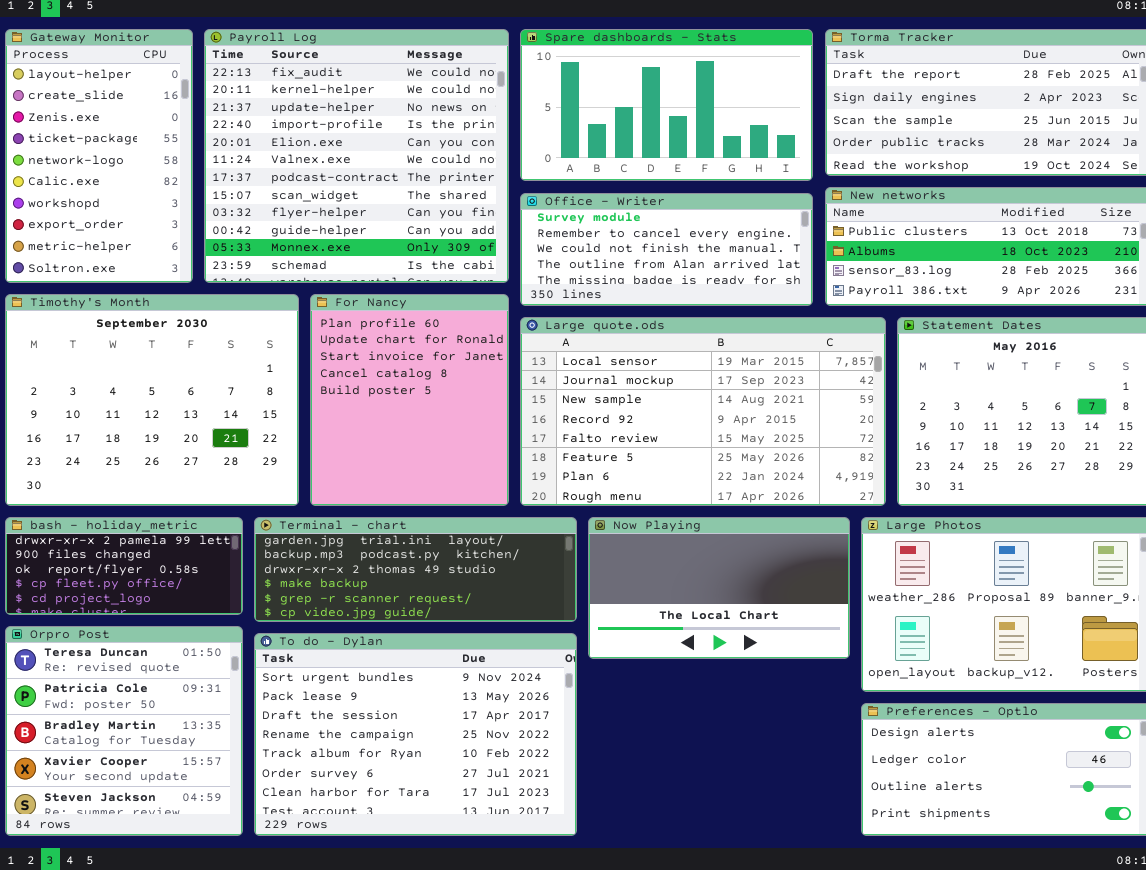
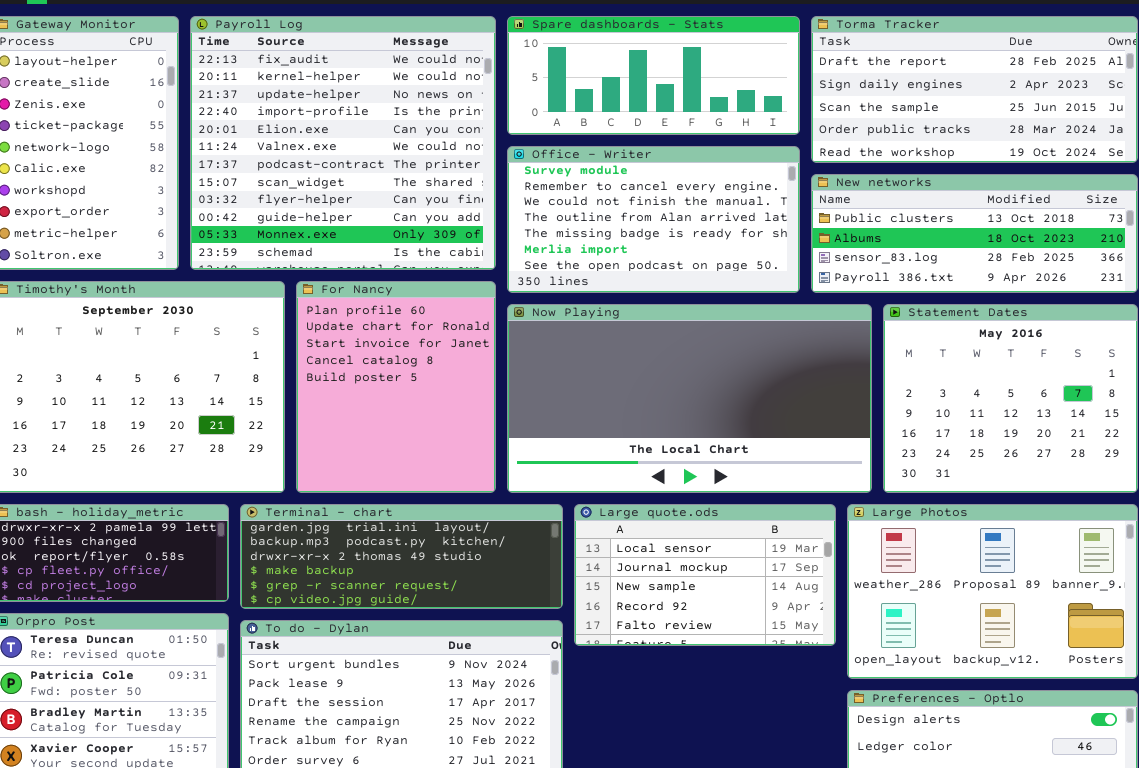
Spare dashboards - Stats: [520,29,813,181] -> [507,16,800,135], resized
Office - Writer: [520,193,813,306] -> [507,146,800,293], resized
Large quote.ods: [520,317,886,506] -> [574,504,836,646], moved, resized
Now Playing: [588,517,850,659] -> [507,304,872,493], moved, resized

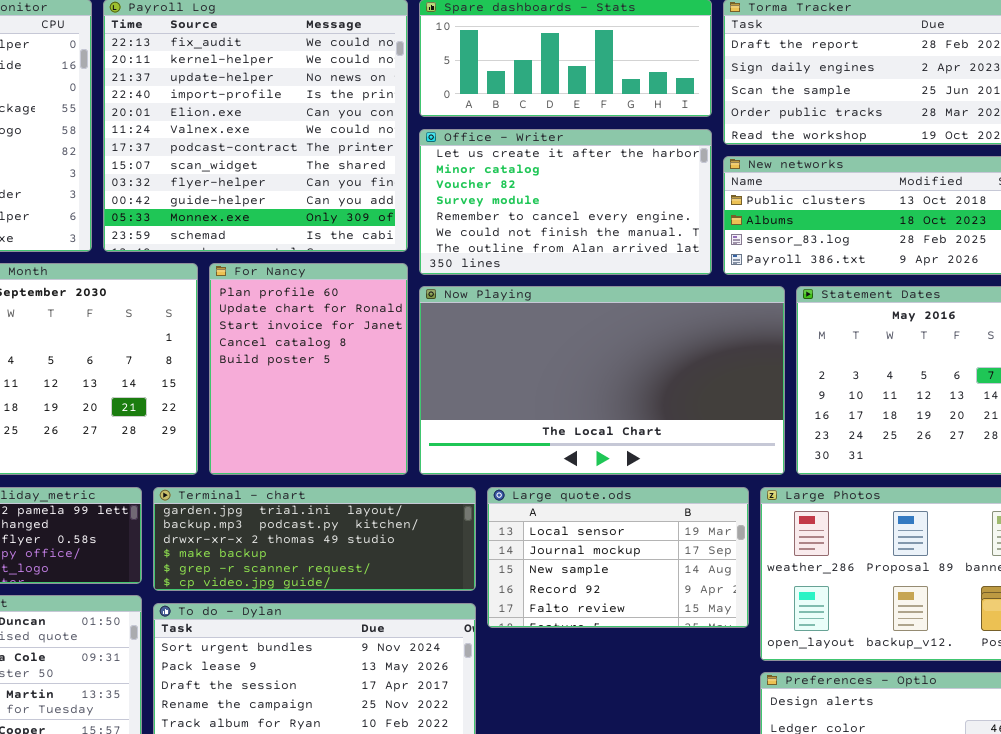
Office - Writer: [507,146,800,293] -> [419,129,712,275], scrolled up 3 rows

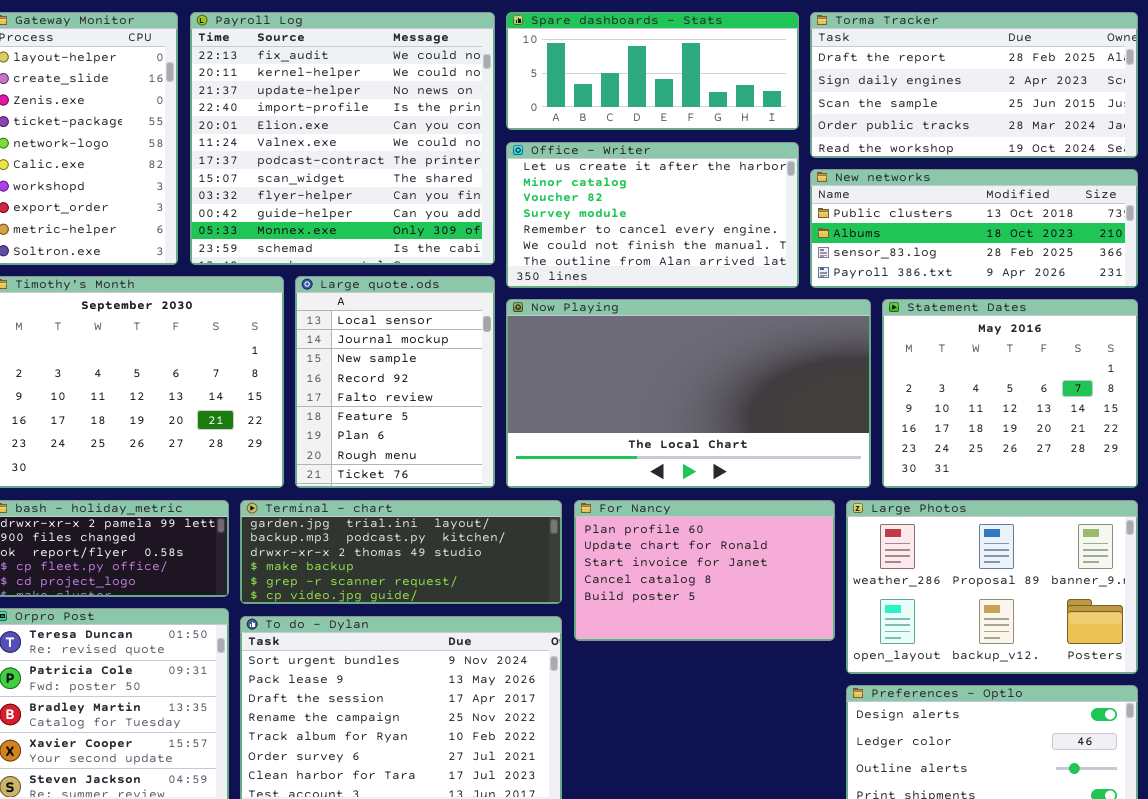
For Nancy: [209,263,408,475] -> [574,500,835,641], moved, resized
Large quote.ods: [487,487,749,628] -> [295,276,495,488], moved, resized

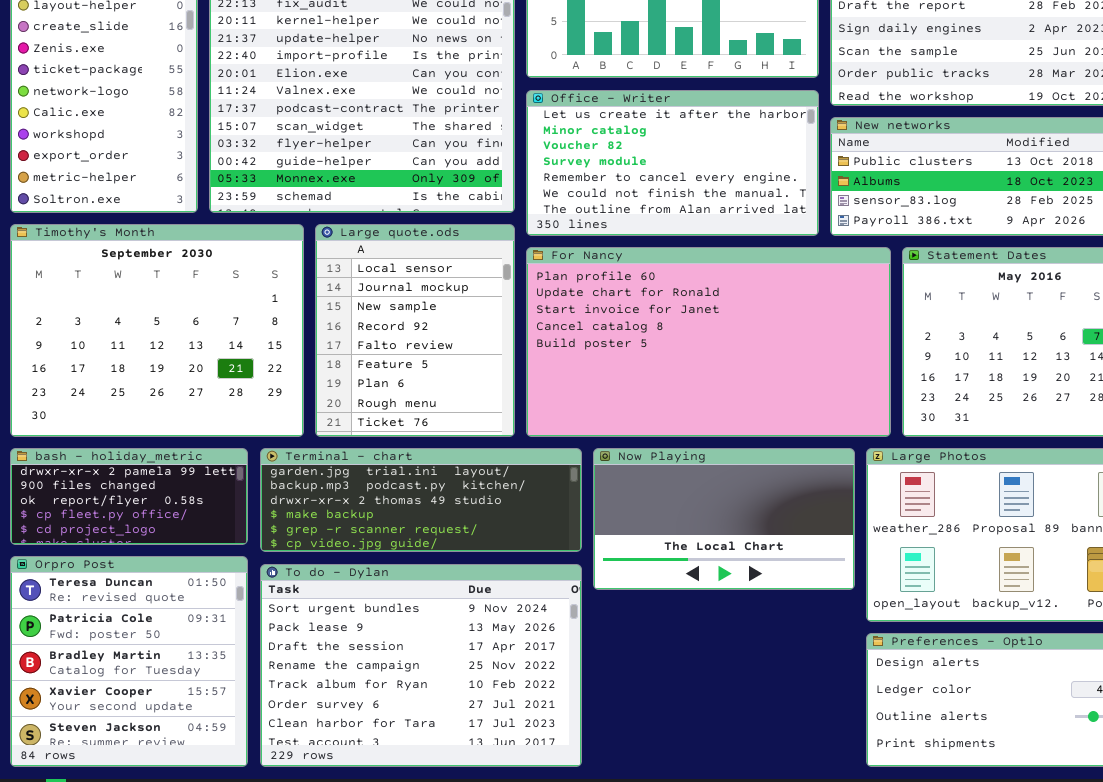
Now Playing: [506,299,871,488] -> [593,448,855,590], moved, resized
For Nancy: [574,500,835,641] -> [526,247,891,437], moved, resized

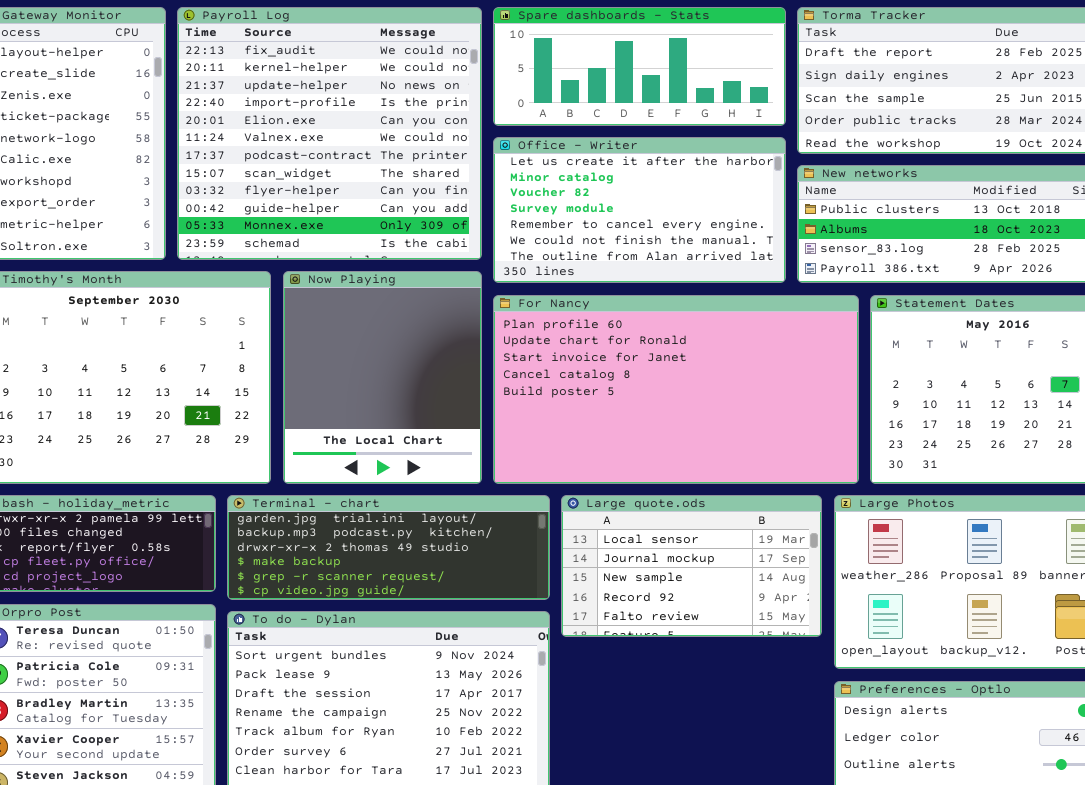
Large quote.ods: [315,224,515,437] -> [561,495,822,637], moved, resized
Now Playing: [593,448,855,590] -> [283,271,482,484], moved, resized

